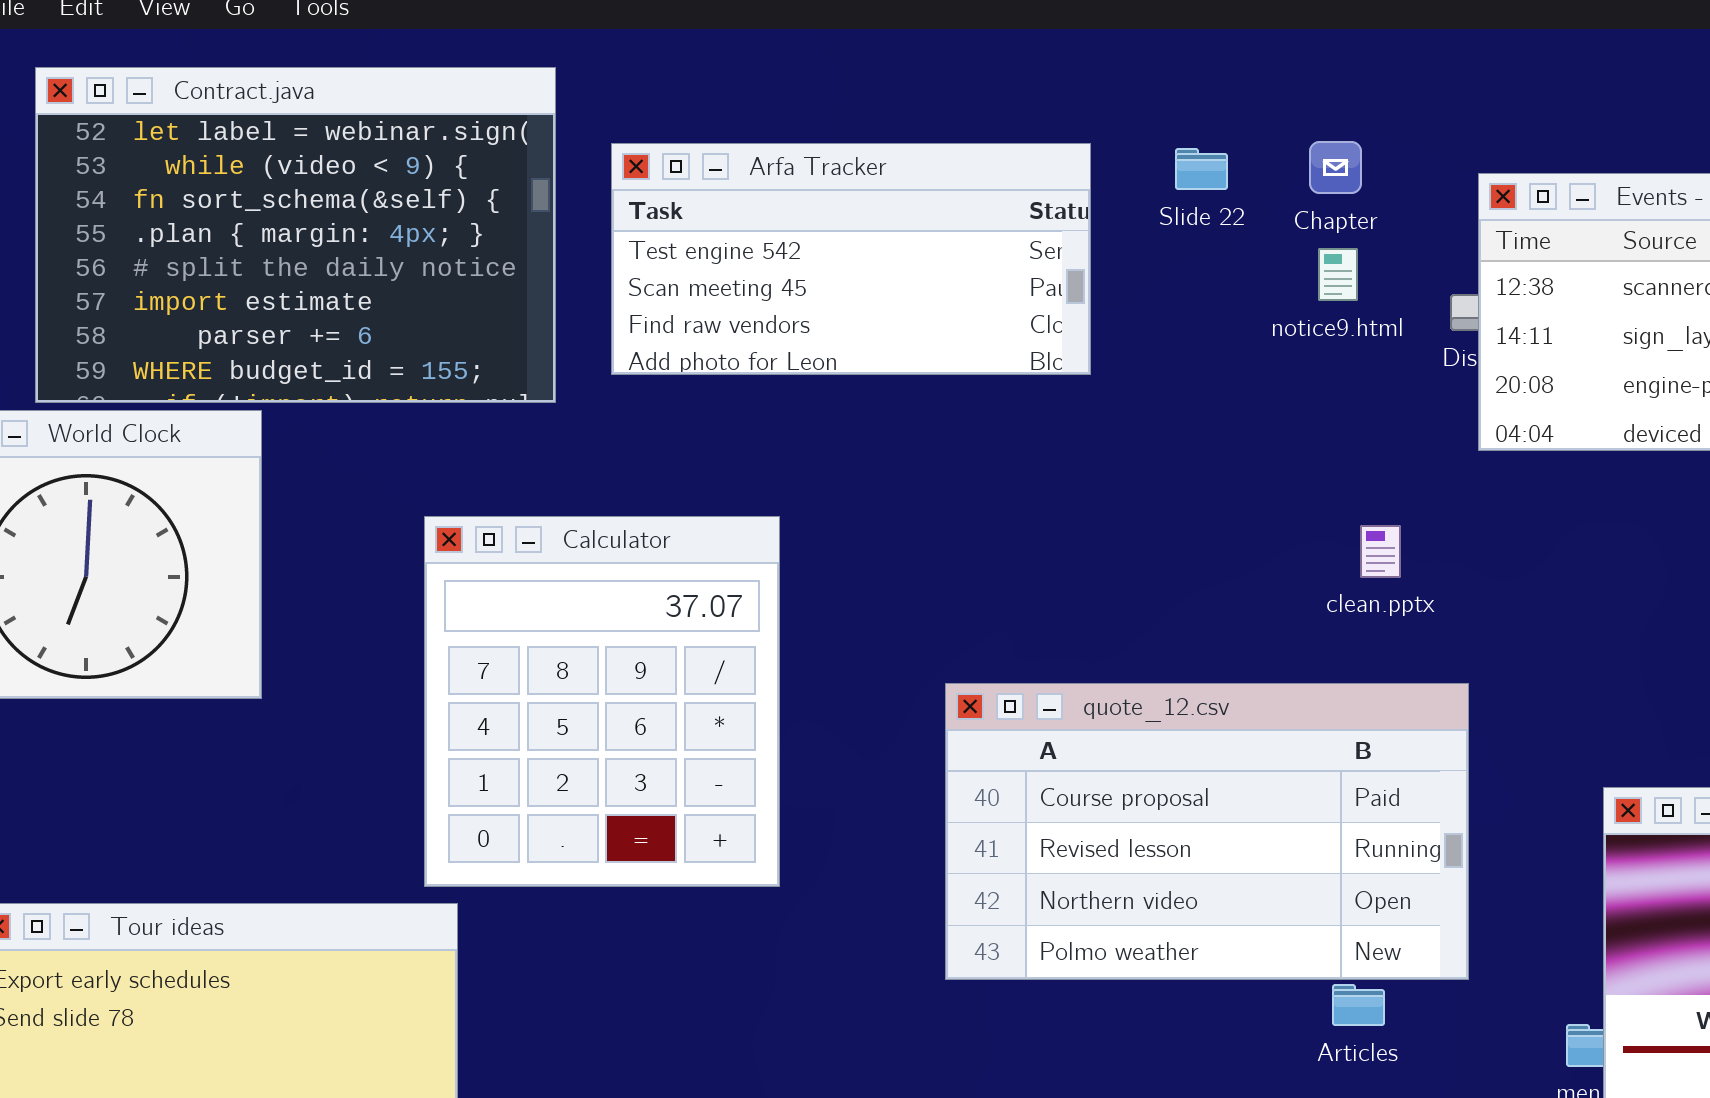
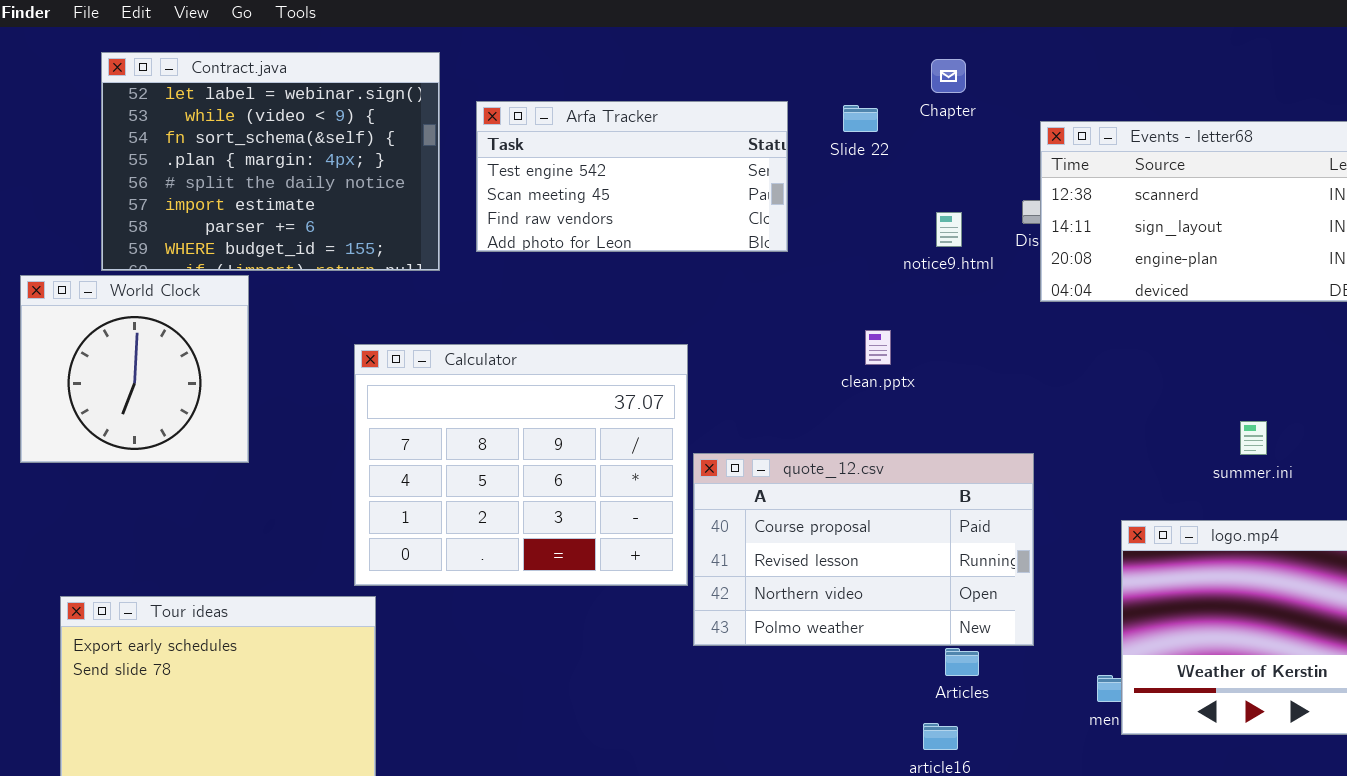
Chapter: [1309,141,1362,194] -> [931,59,966,93], moved
notice9.html: [1318,248,1358,301] -> [936,212,962,247], moved
Calculator: [424,516,780,887] -> [354,344,688,586], resized
clean.pptx: [1360,525,1401,578] -> [865,330,891,365], moved

